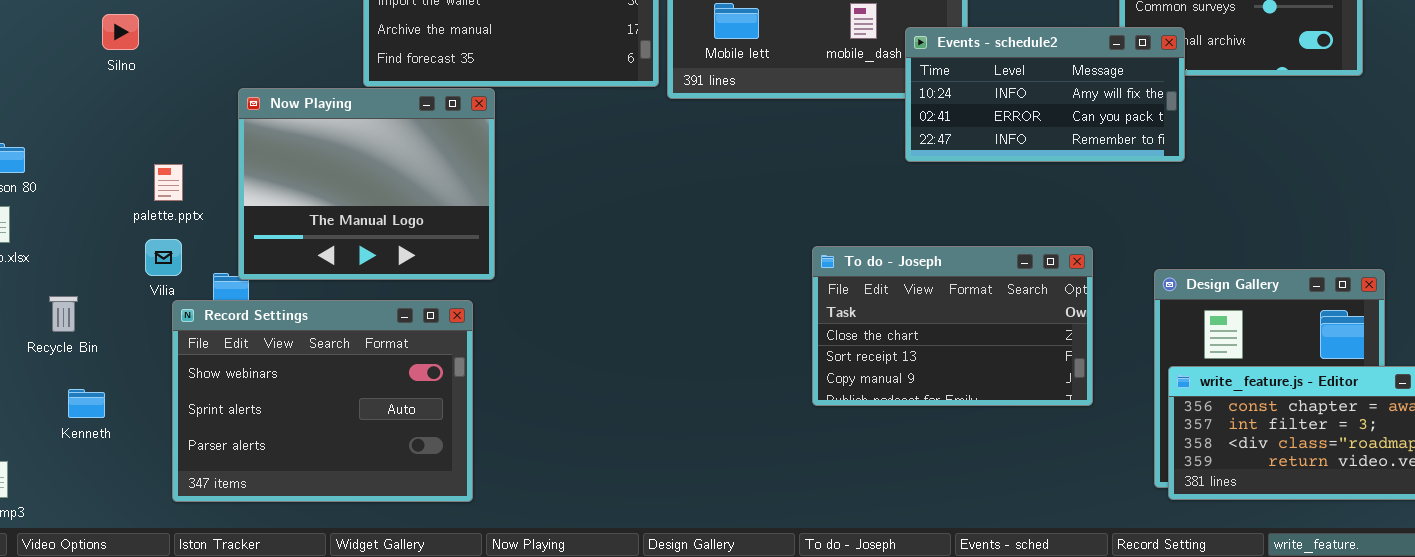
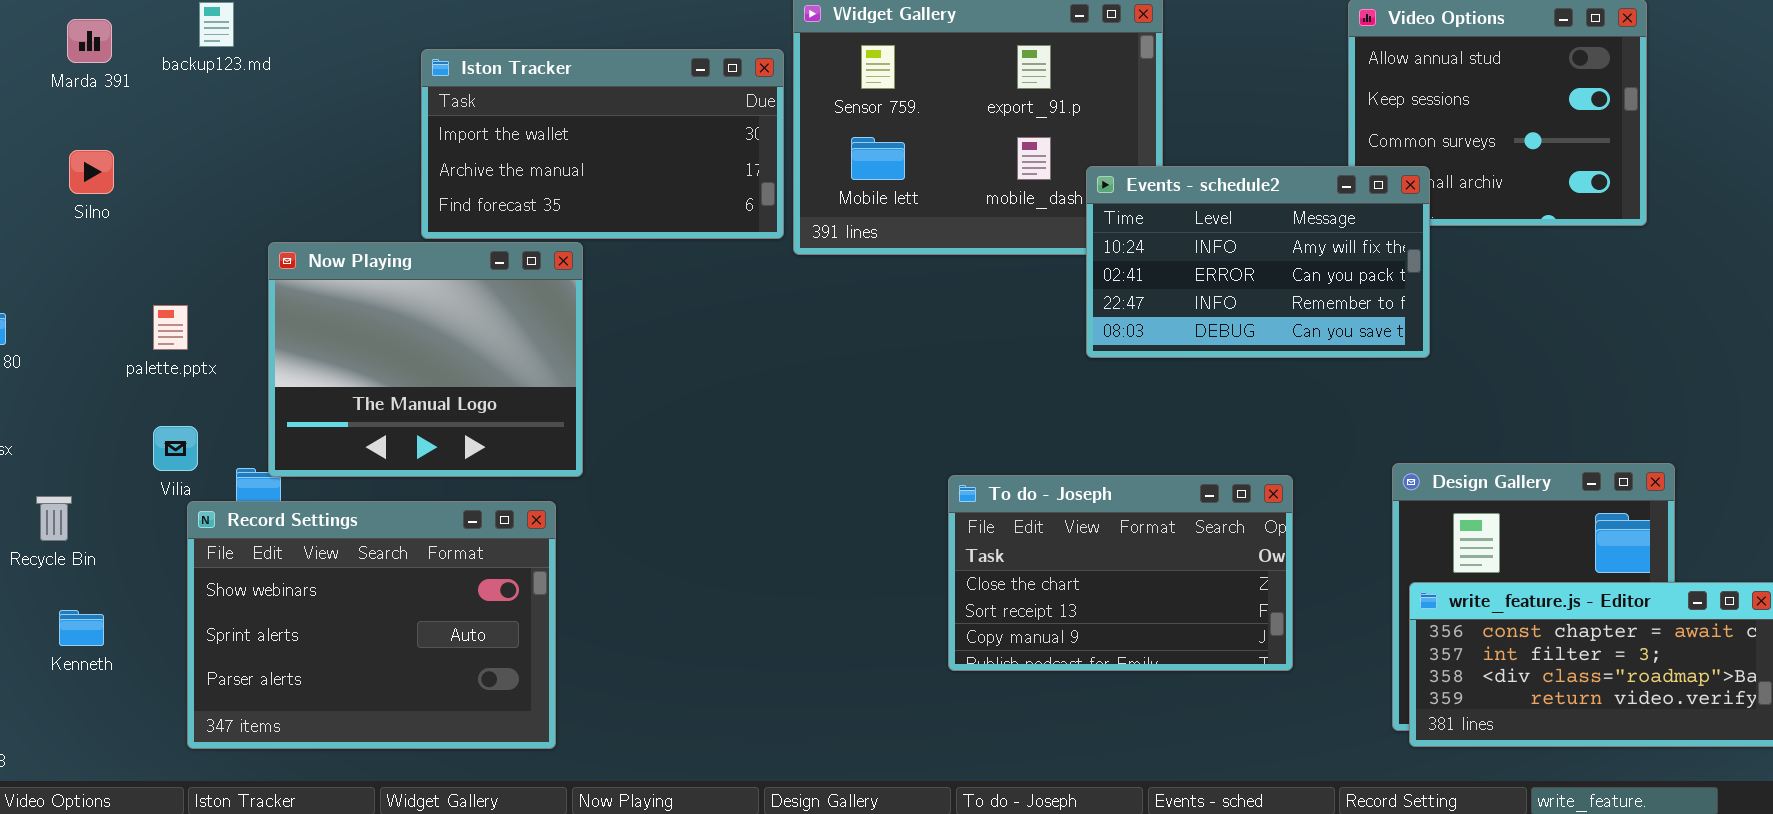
Silno: [102,14,139,50] -> [69,150,114,194], moved
Events - schedule2: [905,27,1185,162] -> [1086,166,1430,358], resized
palette.pptx: [154,164,183,201] -> [153,305,188,350], moved
To do - Joseph: [812,246,1093,406] -> [948,475,1293,671], moved

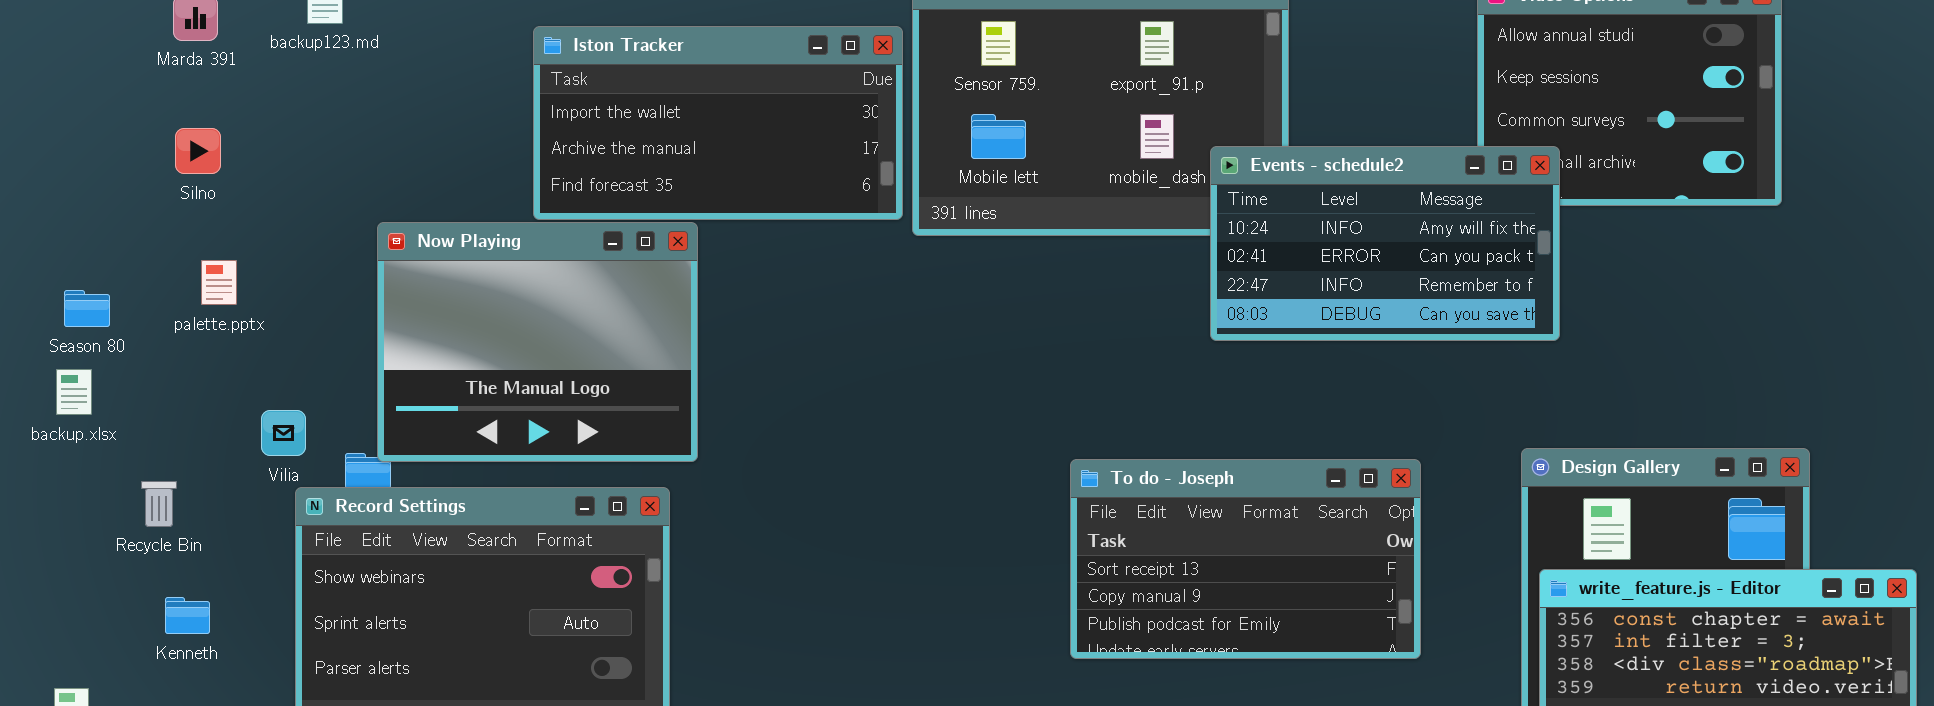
palette.pptx: [153,305,188,350] -> [201,260,237,305], moved
To do - Joseph: [948,475,1293,671] -> [1070,459,1421,659], scrolled down 1 row

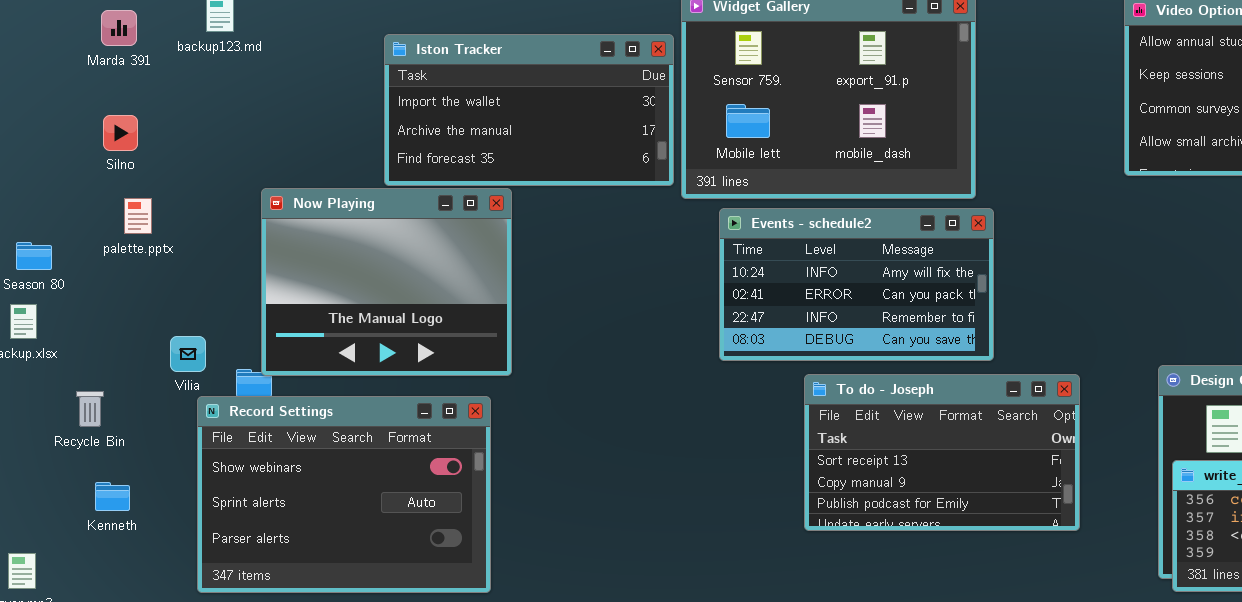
Events - schedule2: [1210,146,1560,341] -> [719,208,994,361], moved
palette.pptx: [201,260,237,305] -> [124,198,152,234], moved

